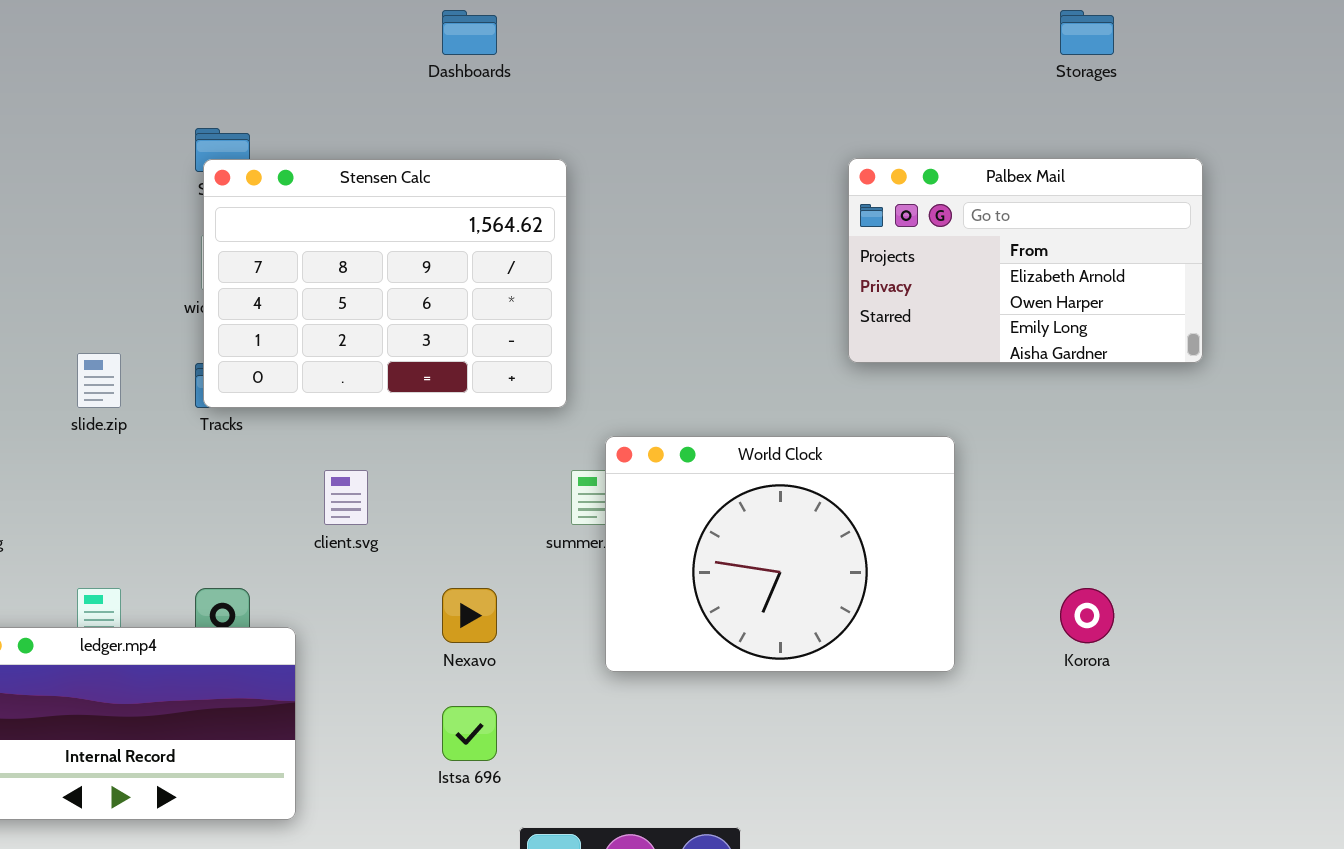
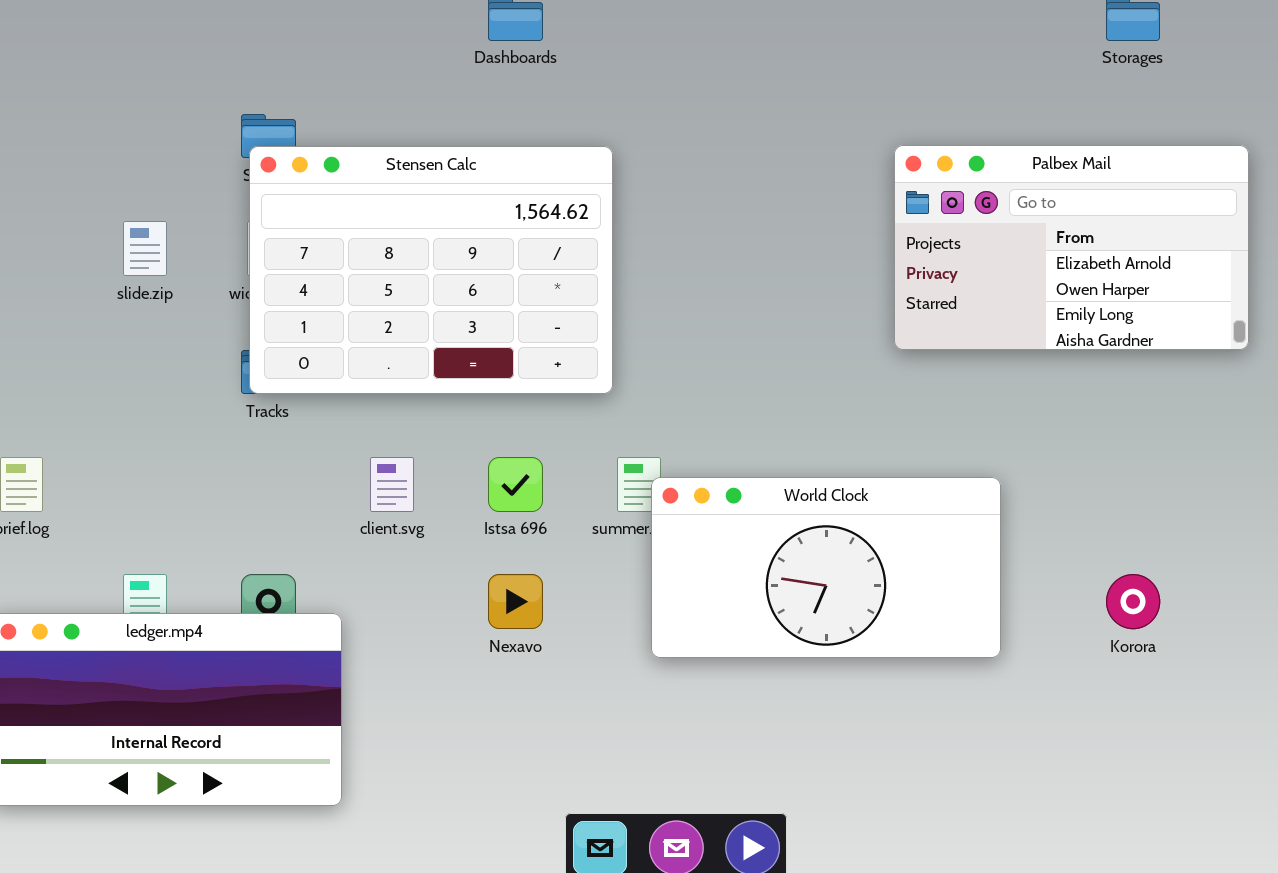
slide.zip: [77,353,121,408] -> [123,221,167,276], moved
World Clock: [605,436,955,672] -> [651,477,1001,658], resized
Istsa 696: [442,706,497,761] -> [488,457,543,512], moved

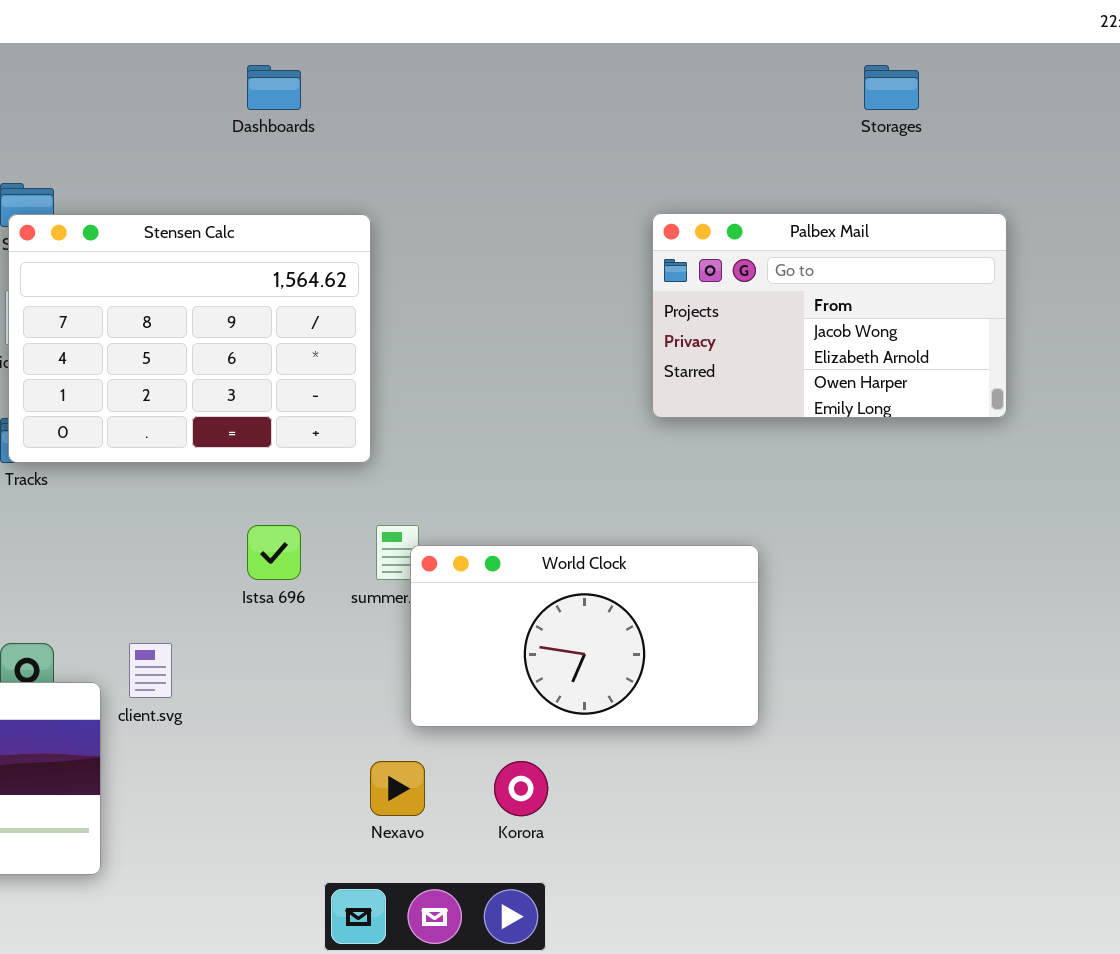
Palbex Mail: [894,145,1249,350] -> [652,213,1007,418], scrolled up 1 row
client.svg: [370,457,414,512] -> [129,643,172,698], moved
Nexavo: [488,574,543,629] -> [370,761,425,816], moved
Korora: [1106,574,1160,629] -> [494,761,548,816], moved

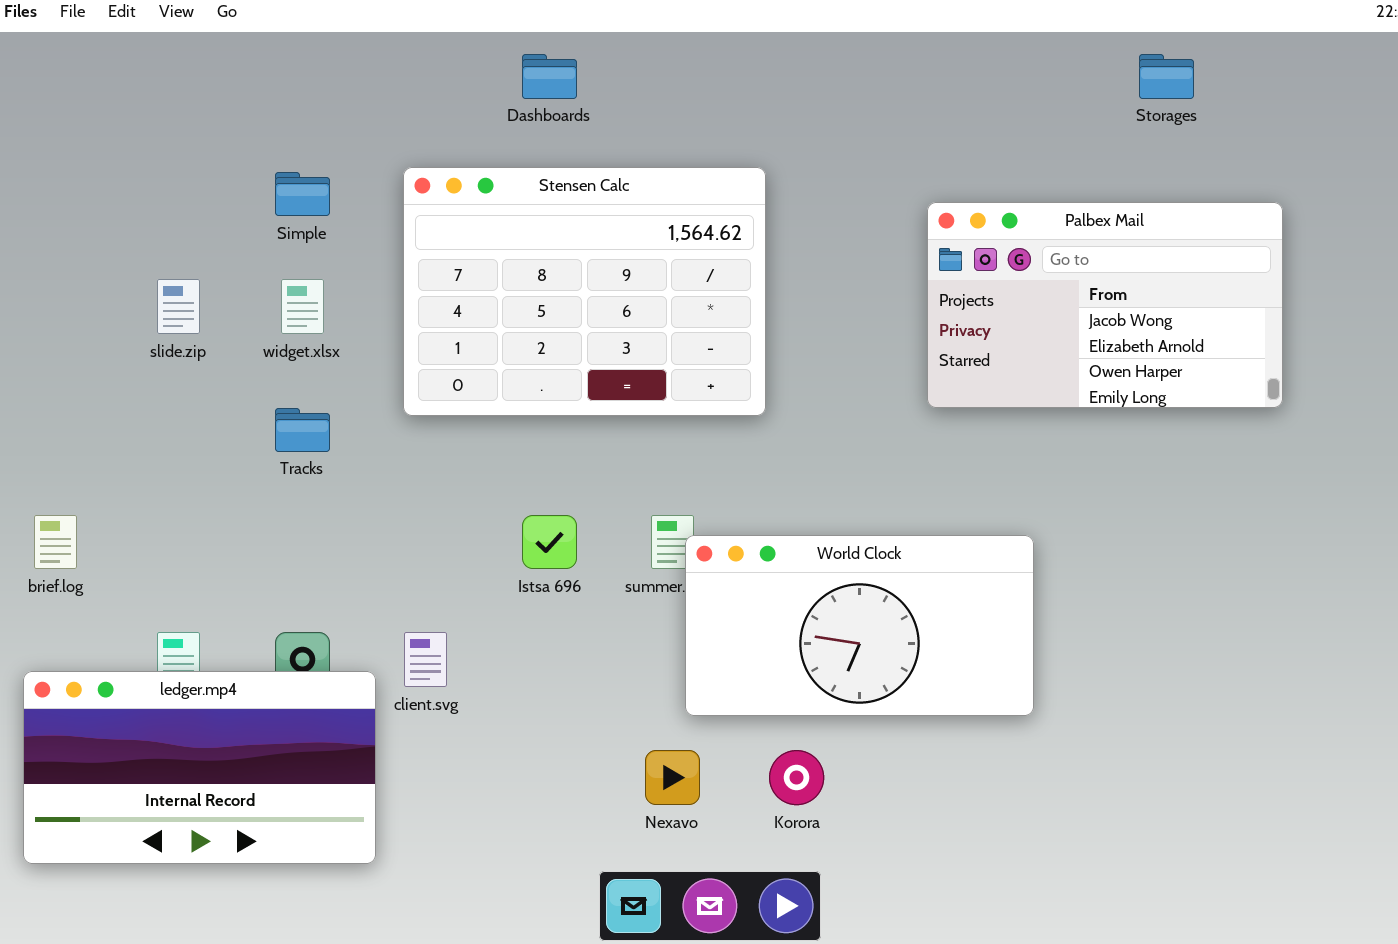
Stensen Calc: [8,214,371,463] -> [403,167,766,416], moved

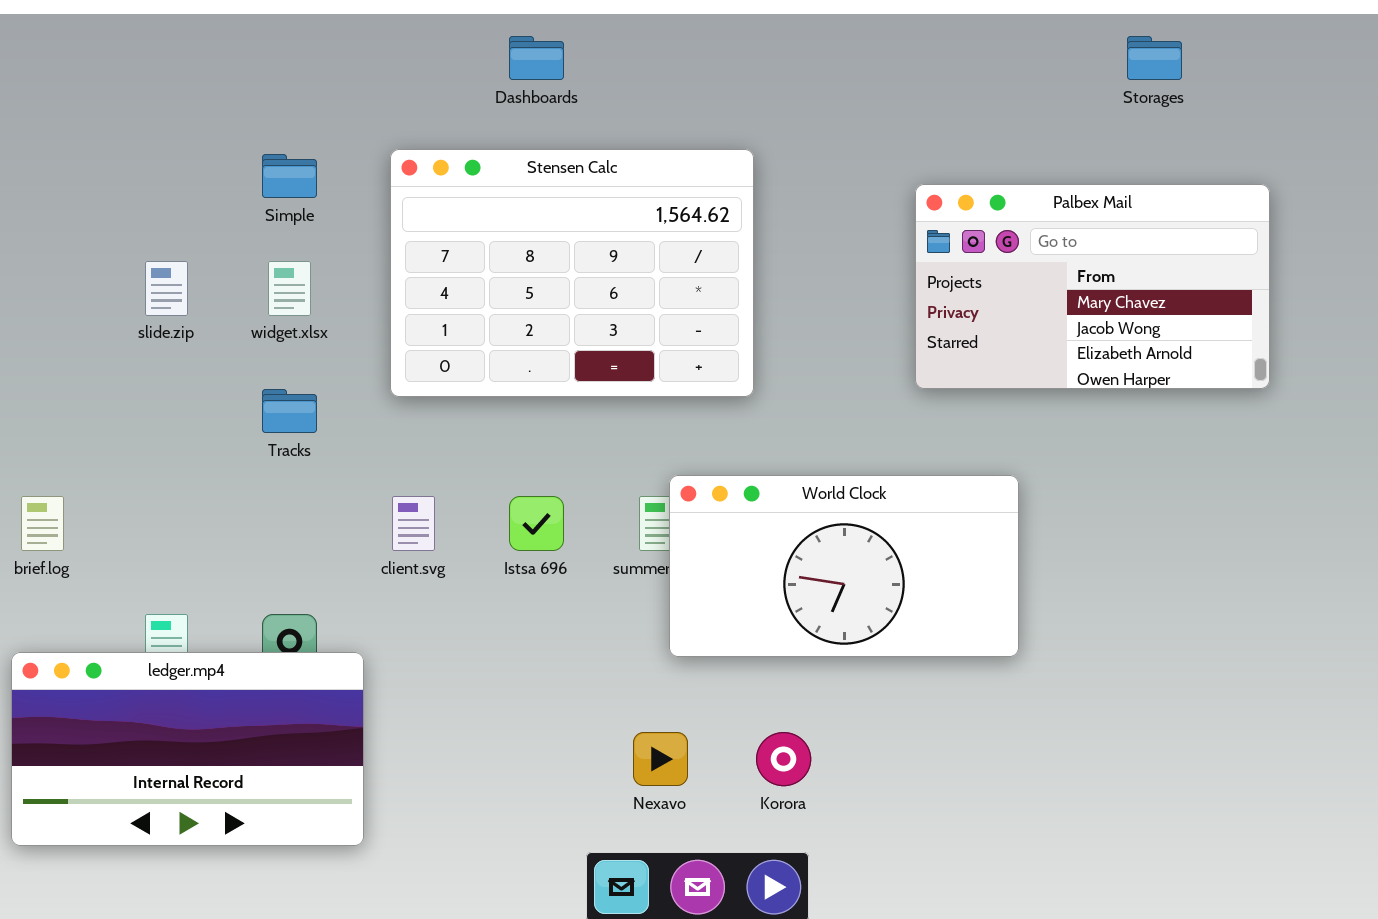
Palbex Mail: [927,202,1283,408] -> [915,184,1270,389], scrolled up 1 row
World Clock: [685,535,1034,716] -> [669,475,1019,657], moved
client.svg: [404,632,447,687] -> [392,496,435,551], moved

